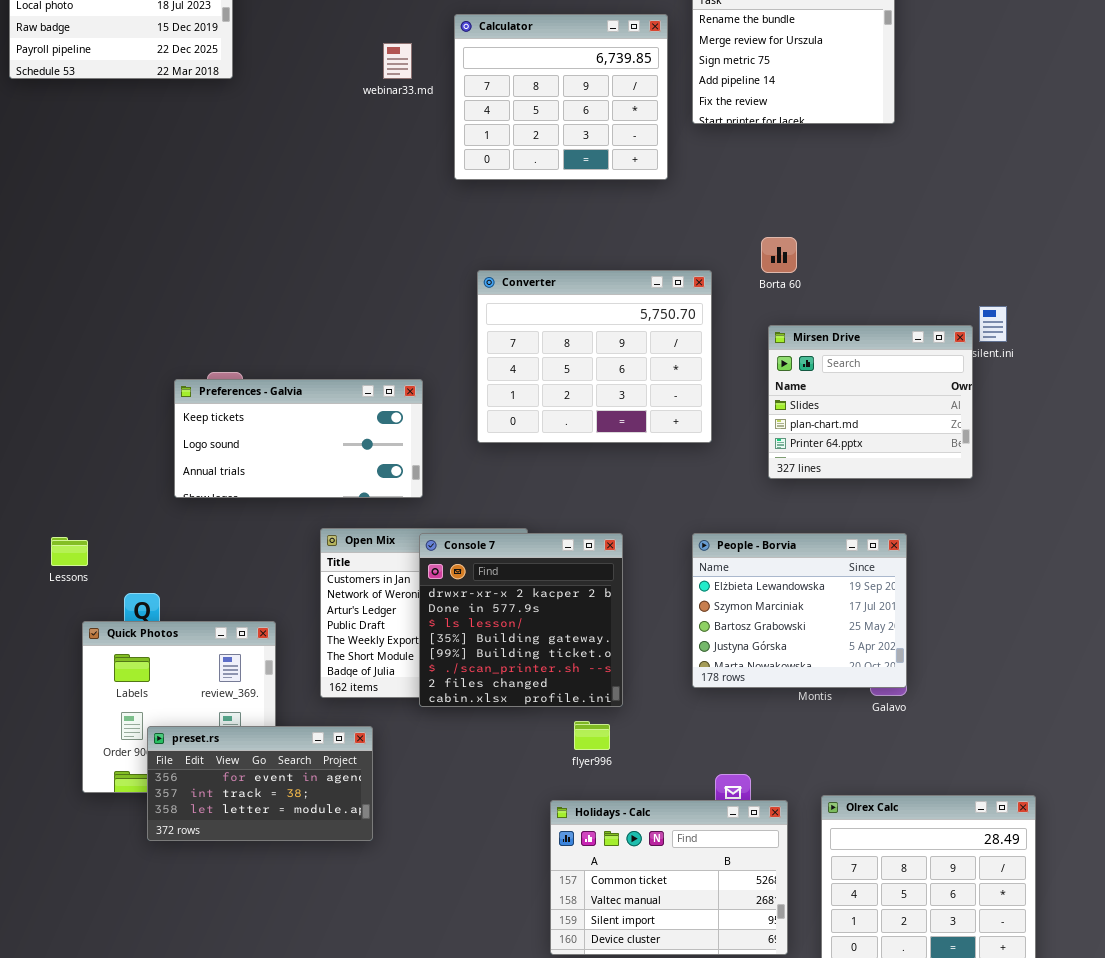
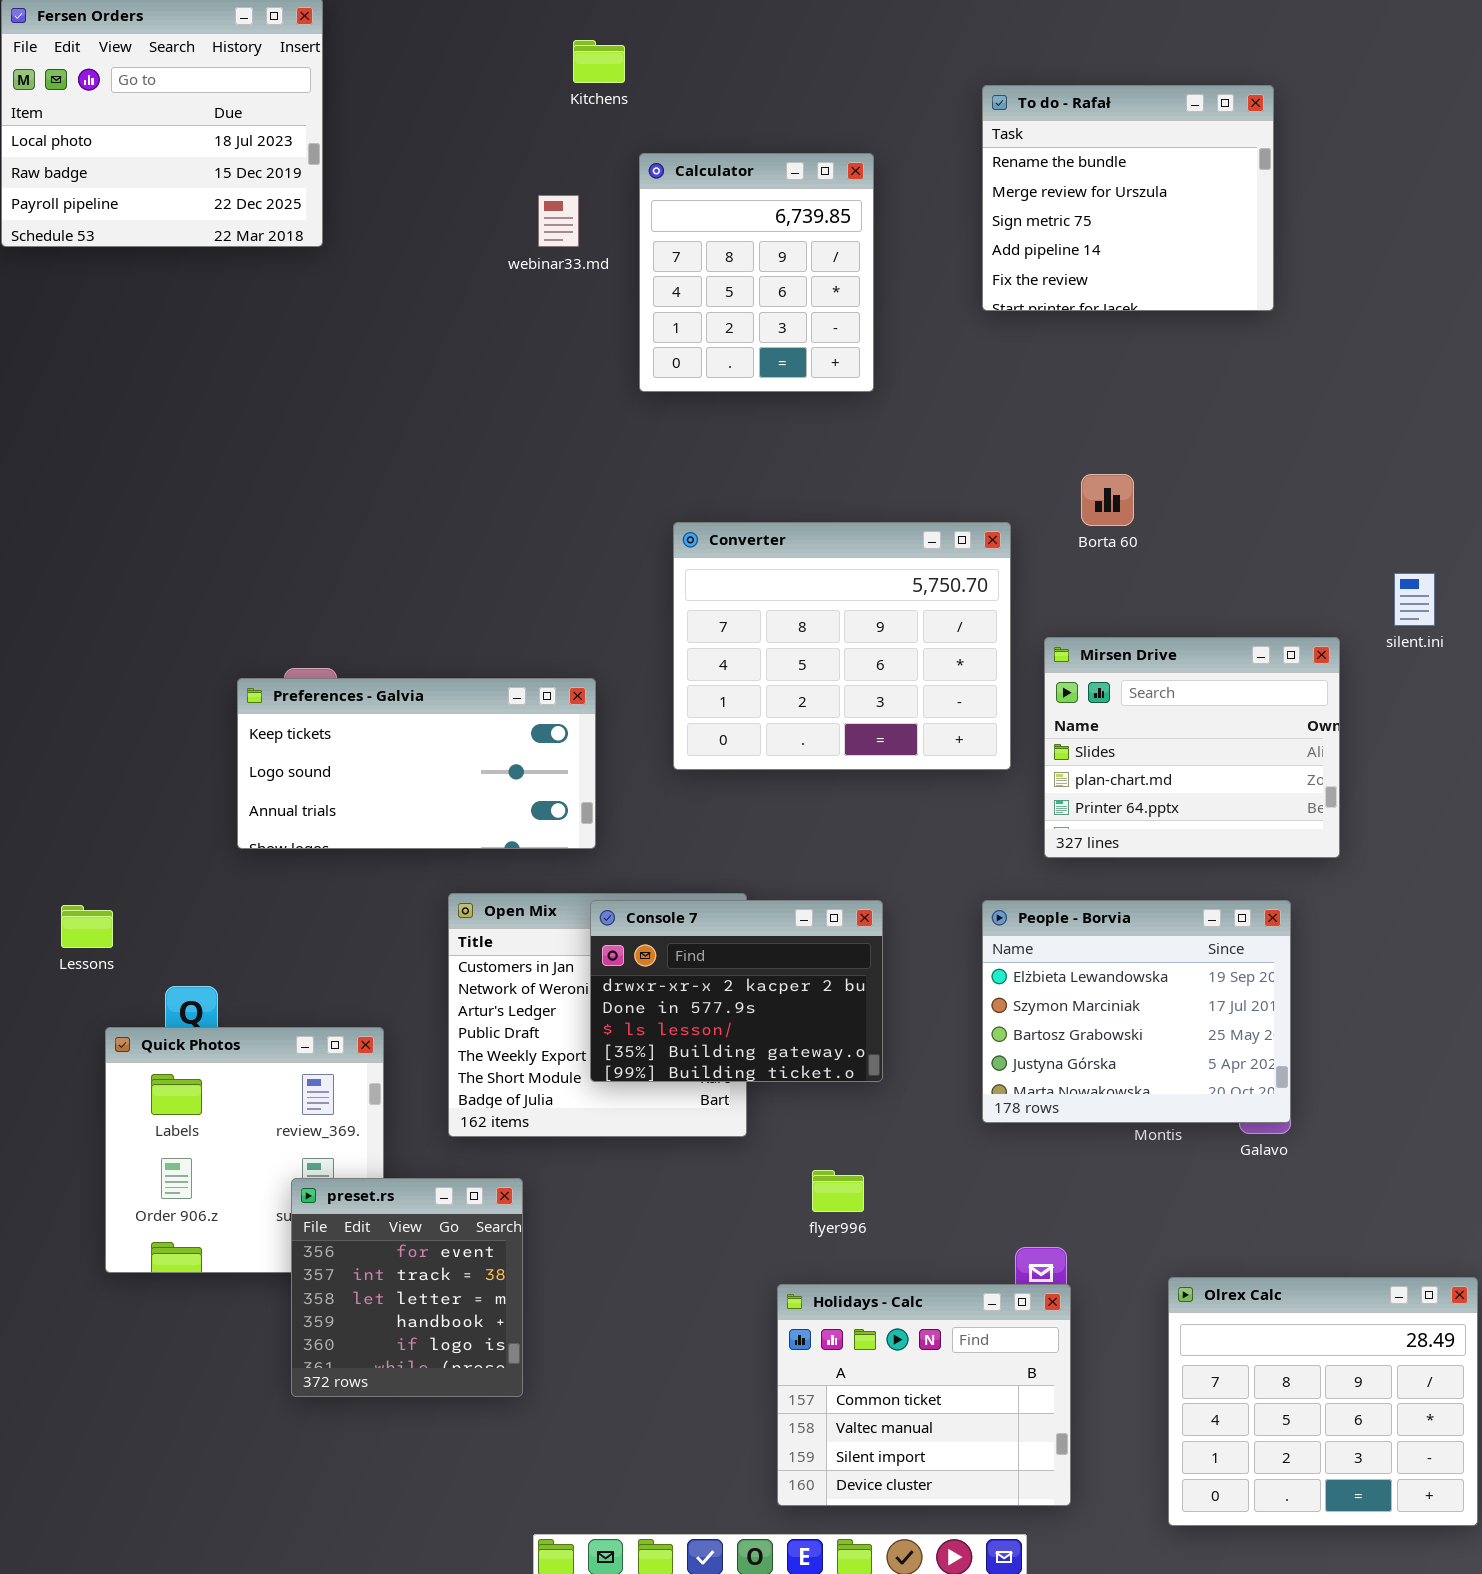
Calculator: [454,14,668,180] -> [639,153,874,392], resized
Mirsen Drive: [768,325,973,479] -> [1044,637,1340,858], moved
Console 7: [419,533,623,707] -> [590,900,883,1082], resized
preset.rs: [147,726,373,841] -> [291,1178,523,1397], resized
Holidays - Calc: [550,800,788,955] -> [777,1284,1071,1506], resized

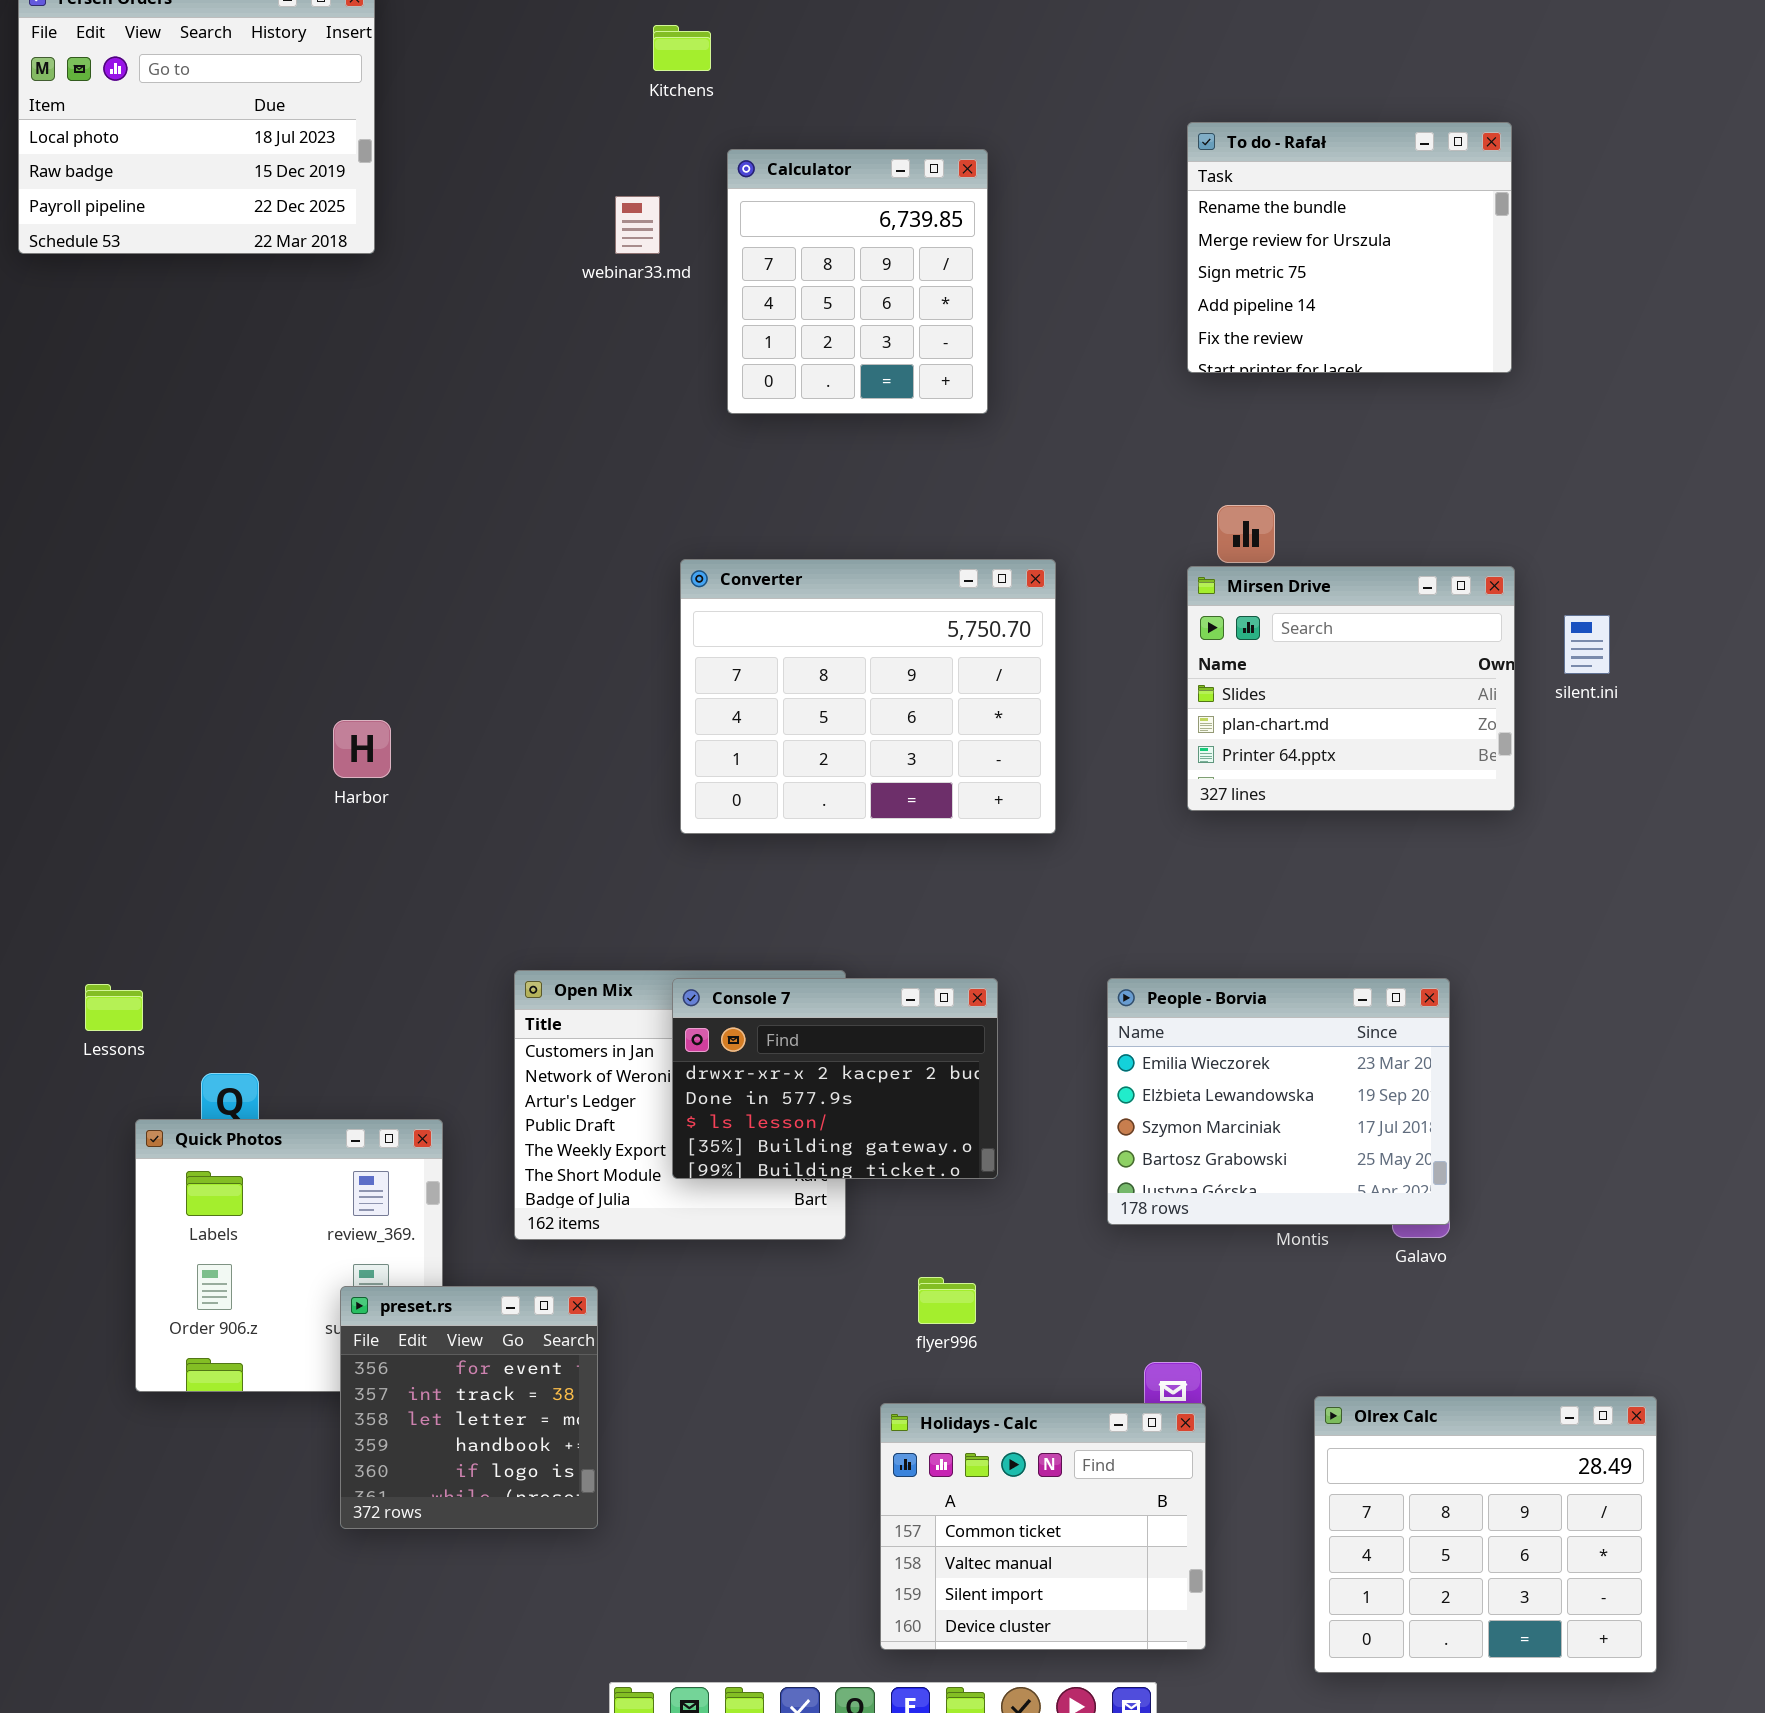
To do - Rafał: [982,85,1274,311] -> [1187,122,1512,373], moved
Converter: [673,522,1011,770] -> [680,559,1056,834], moved
Mirsen Drive: [1044,637,1340,858] -> [1187,566,1515,811], moved
Preferences - Galvia: [237,678,596,849] -> none, closed
People - Borvia: [982,900,1291,1123] -> [1107,978,1450,1225], scrolled up 1 row

